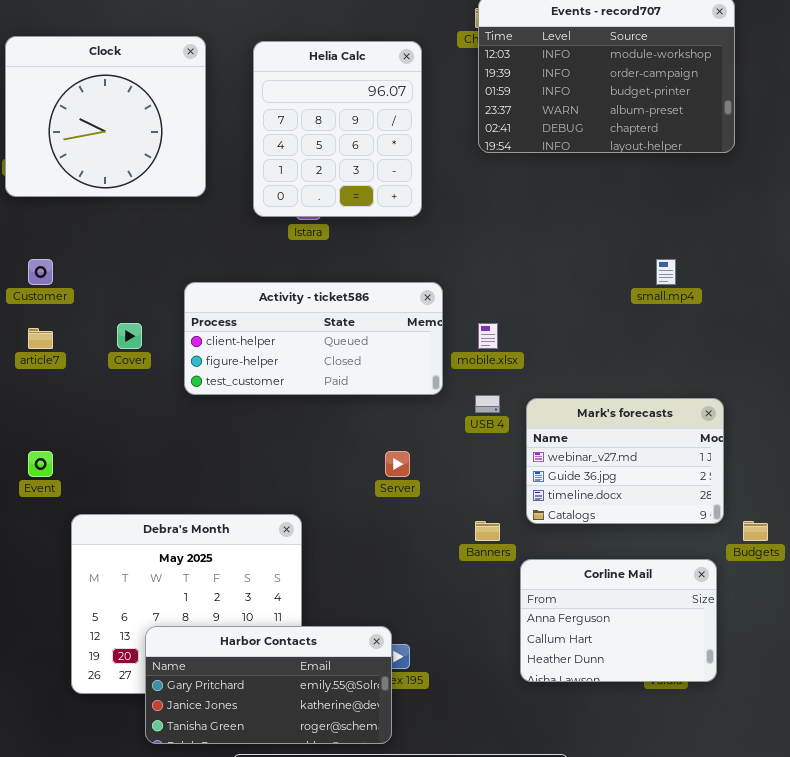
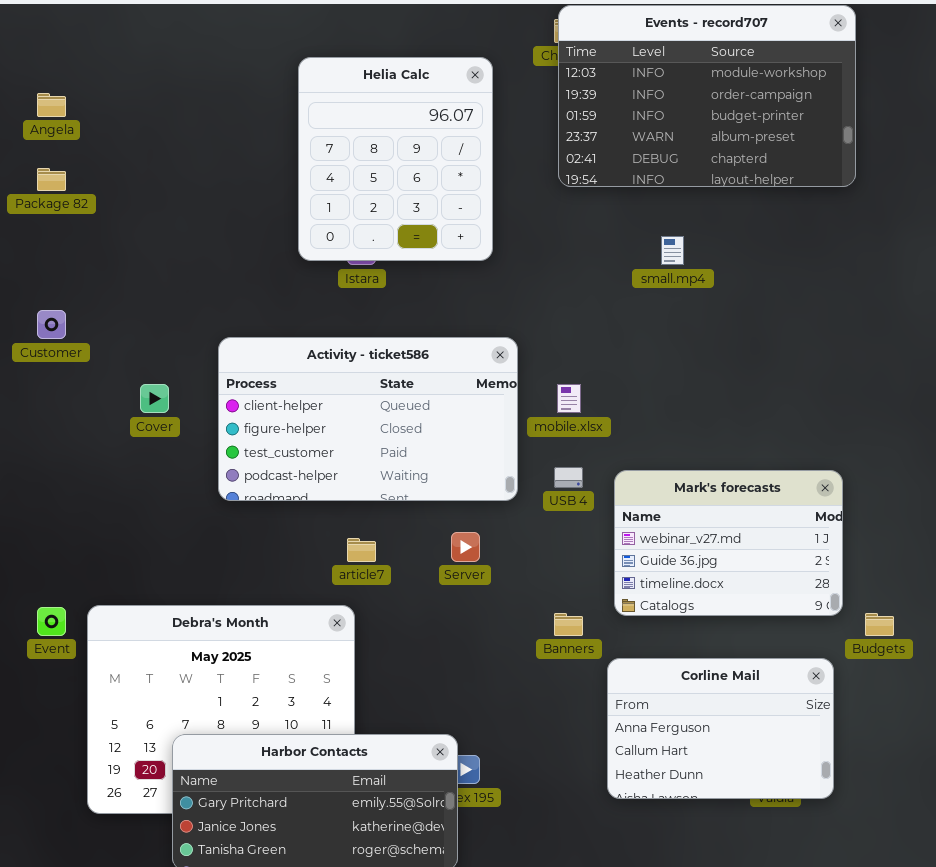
Clock: [5,36,206,197] -> none, closed
small.mp4: [656,259,676,285] -> [661,236,684,265], moved
Activity - ticket586: [184,282,443,395] -> [218,337,518,501], resized
article7: [28,328,53,349] -> [347,538,376,562], moved
Event: [28,451,53,477] -> [37,607,66,636], moved

